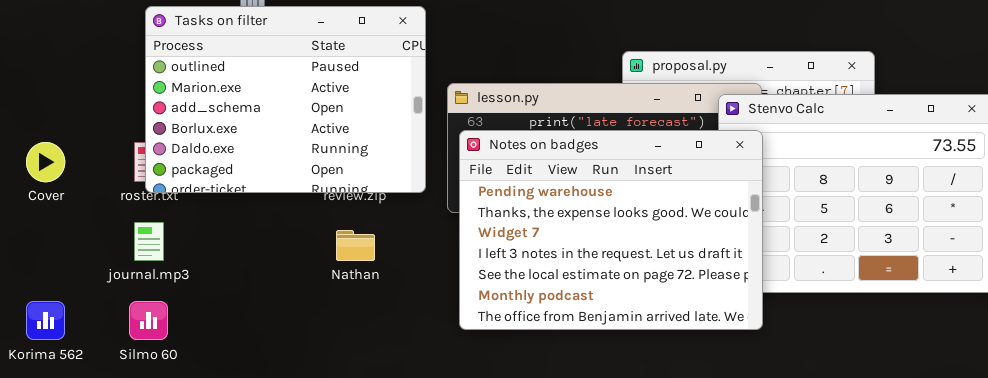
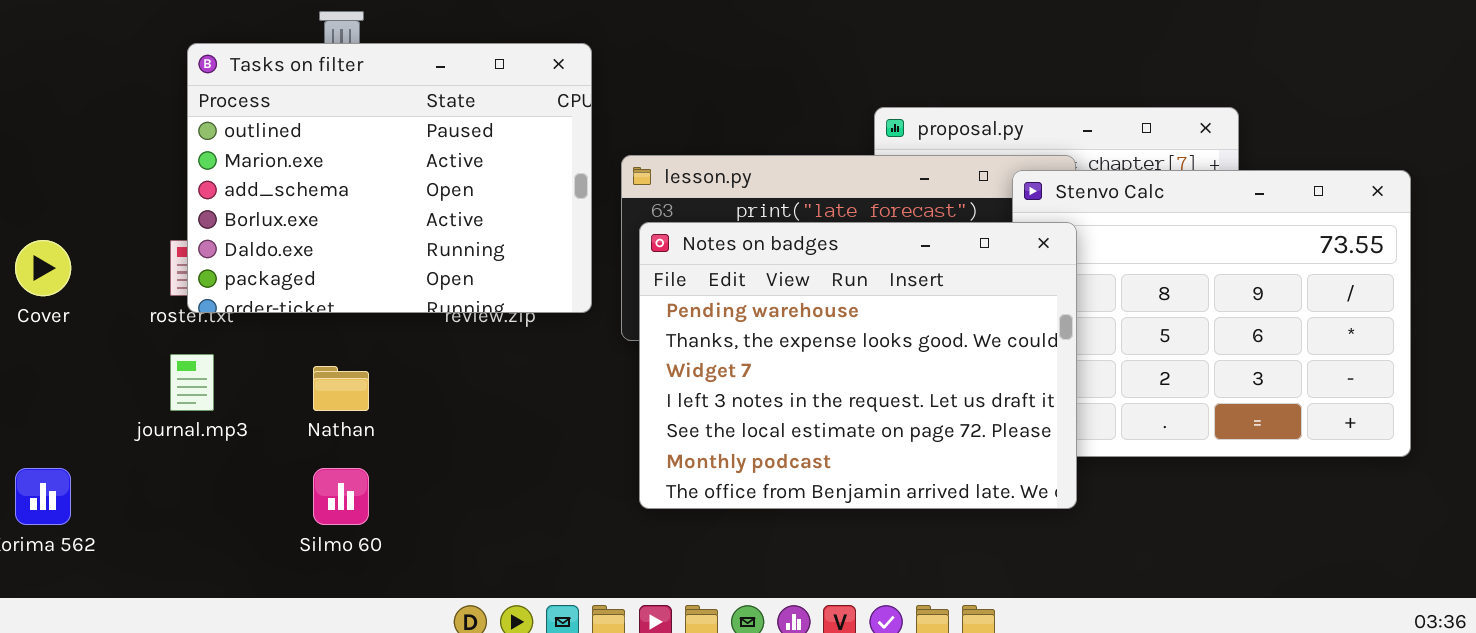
Nathan: [336,230,375,261] -> [313,366,369,411], moved
Silmo 60: [129,301,168,340] -> [313,468,369,525], moved

